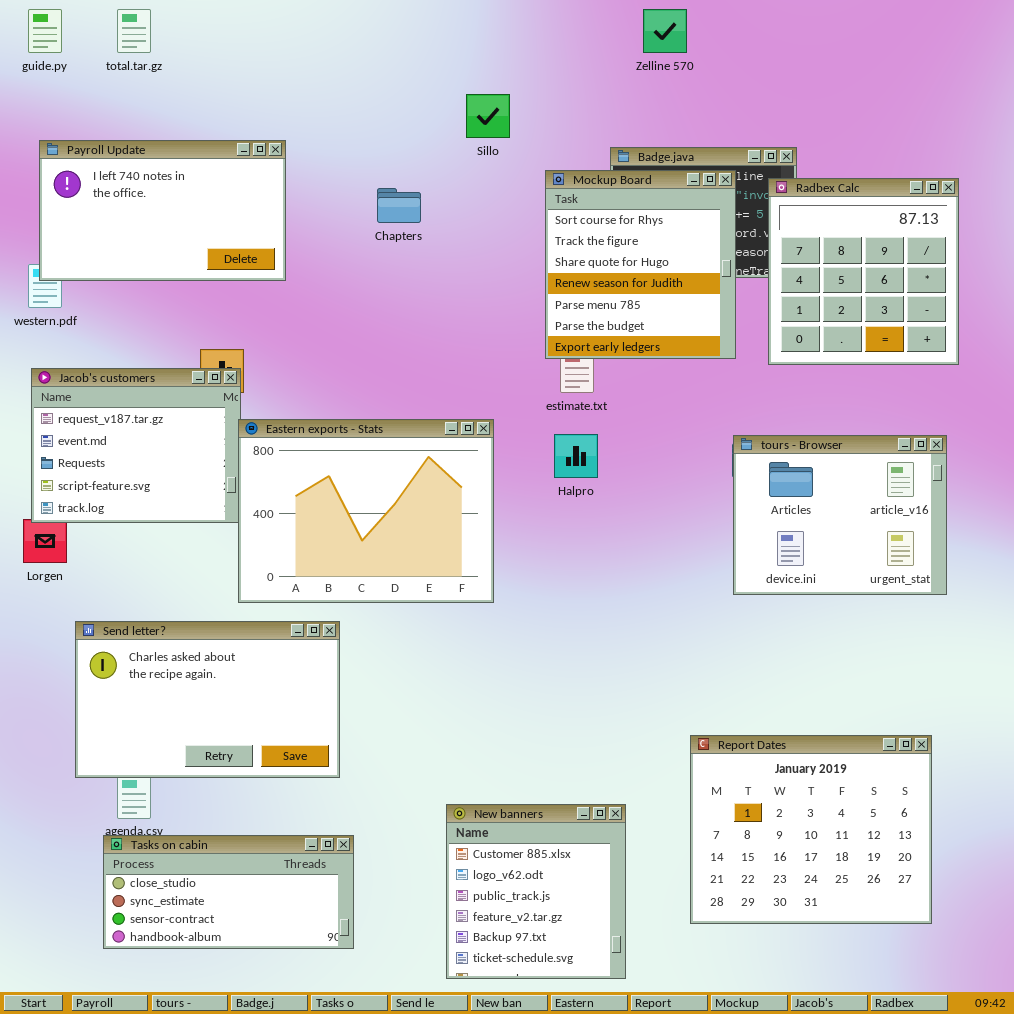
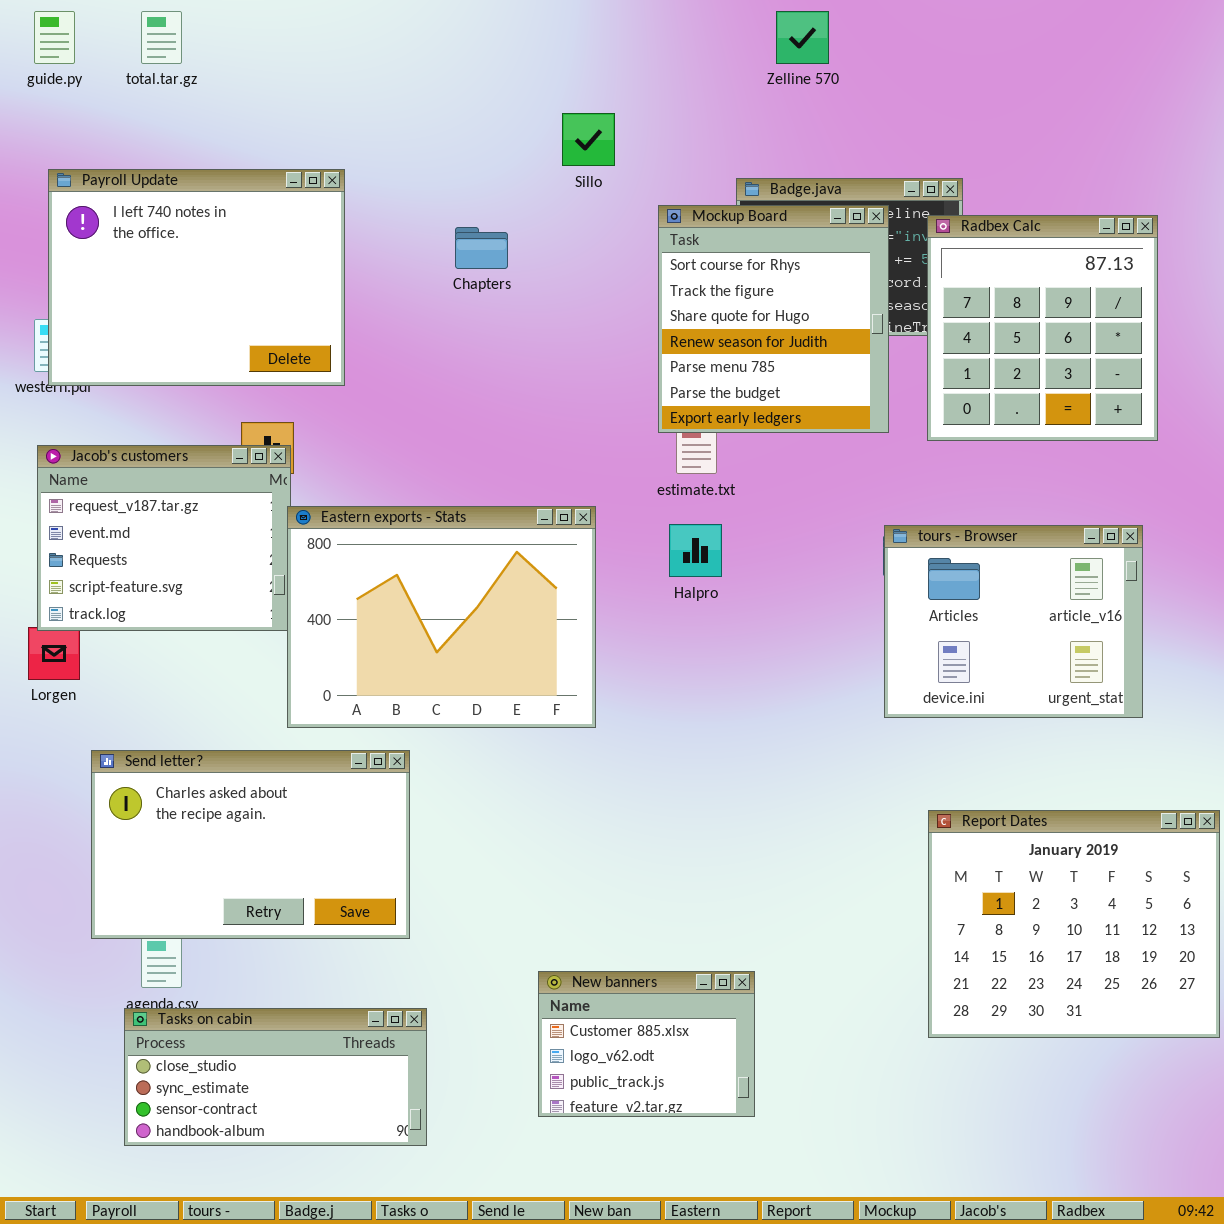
Payroll Update: [39,140,286,281] -> [48,169,345,386], resized
Report Dates: [690,735,932,924] -> [928,810,1220,1038], moved
New banners: [446,804,626,979] -> [538,971,755,1117], resized

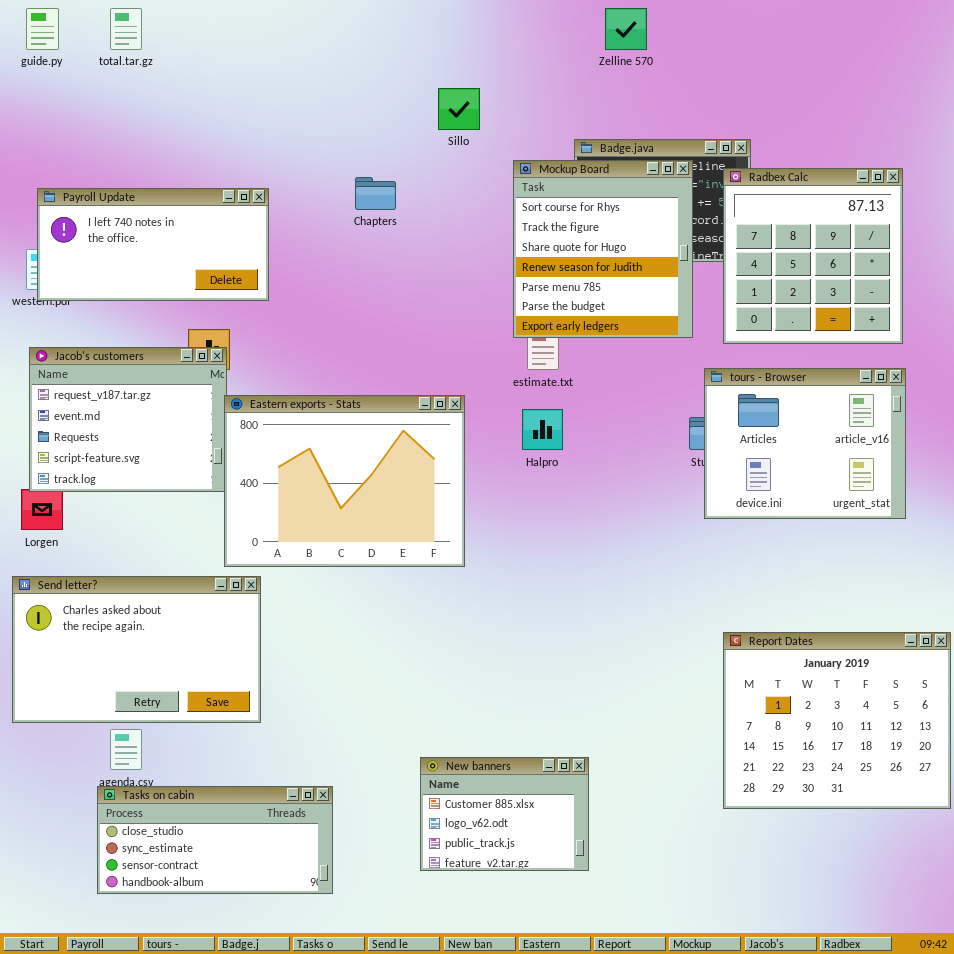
Payroll Update: [48,169,345,386] -> [37,188,269,301], resized
tours - Browser: [884,525,1143,718] -> [704,368,906,519], moved
Send letter?: [91,750,410,939] -> [12,576,261,723], moved

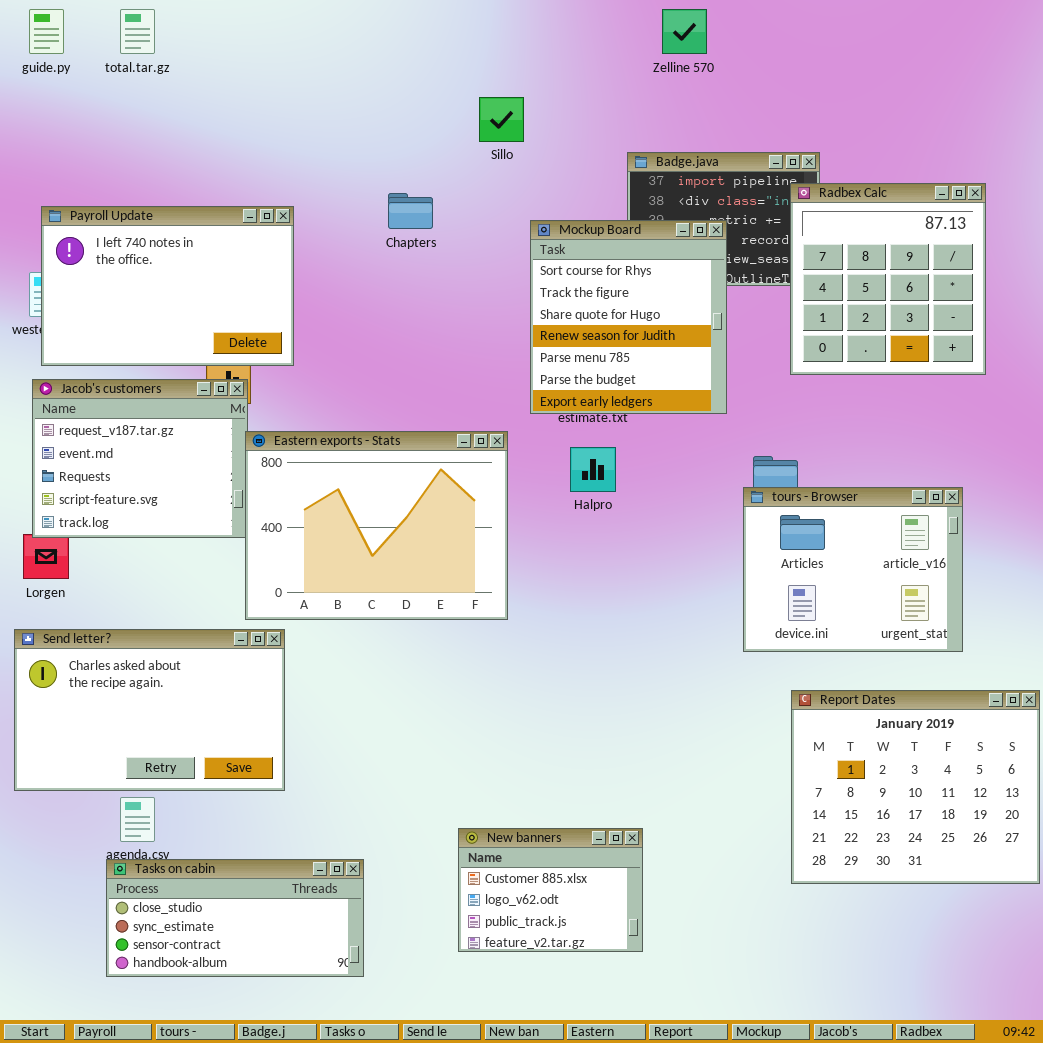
Mockup Board: [513,160,693,338] -> [530,220,727,414], moved
Payroll Update: [37,188,269,301] -> [41,206,294,366], resized
tours - Browser: [704,368,906,519] -> [743,487,963,652], moved

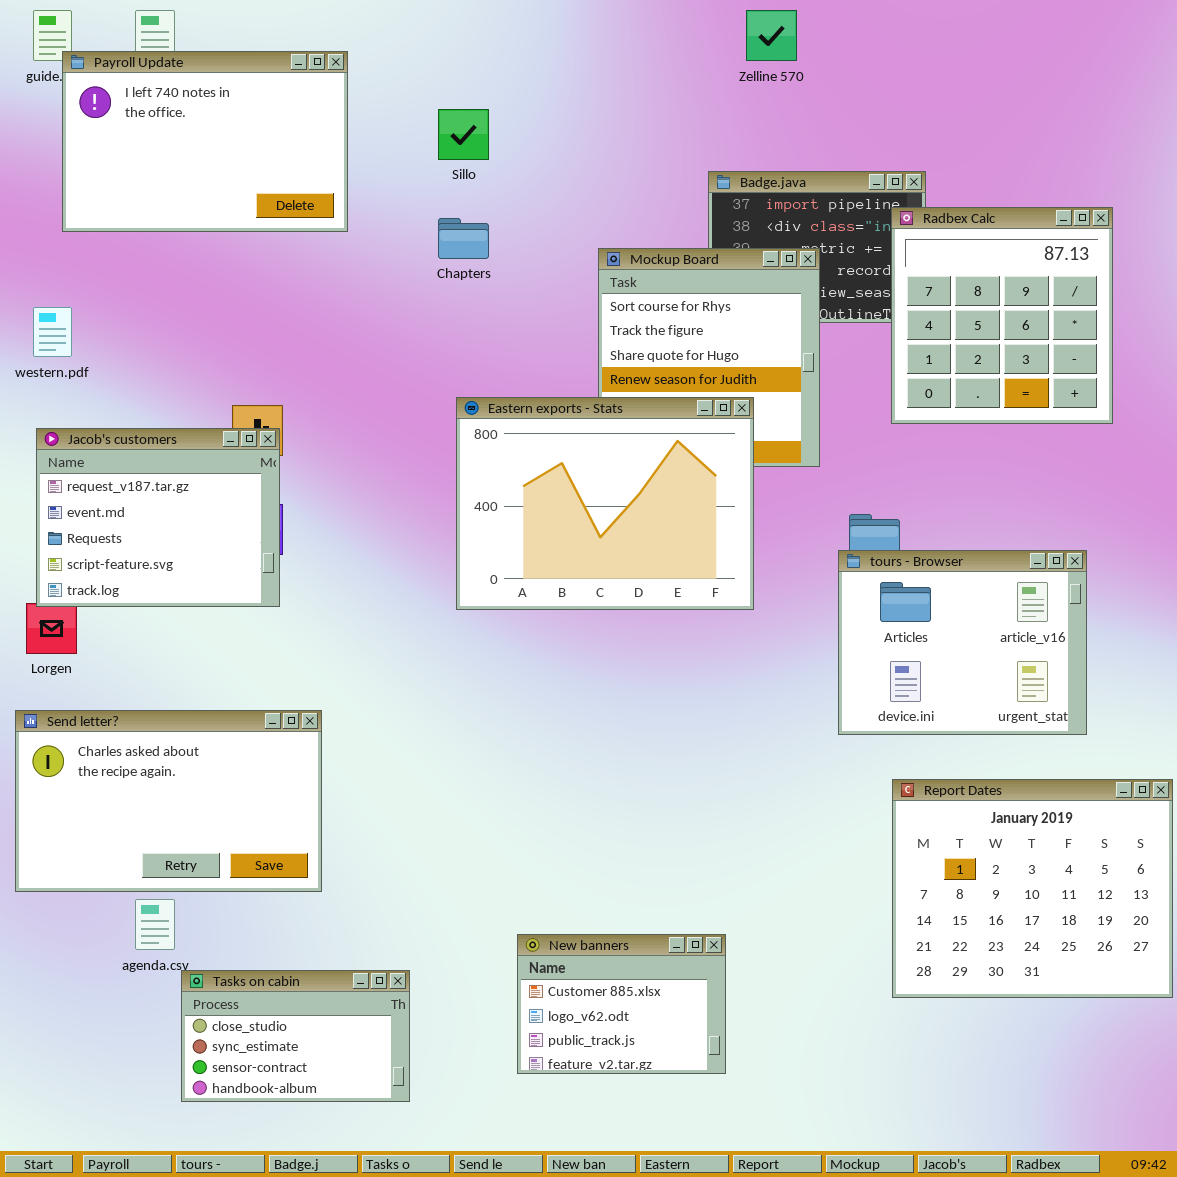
Sillo: [479,97,524,142] -> [438,109,489,160], moved
Payroll Update: [41,206,294,366] -> [62,51,348,232], moved
Eastern exports - Stats: [245,431,508,620] -> [456,397,754,610], moved
Tasks on cabin: [106,859,364,977] -> [181,970,410,1102], resized

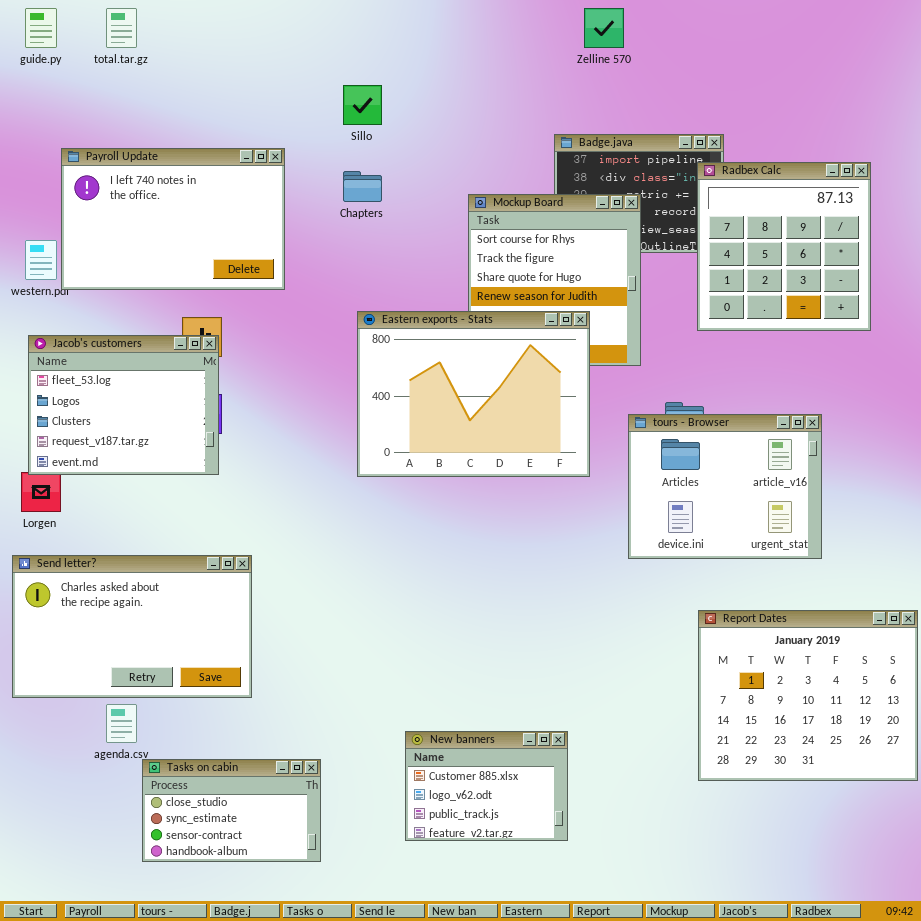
Payroll Update: [62,51,348,232] -> [61,148,285,290], moved
Jacob's customers: [36,428,280,607] -> [28,335,219,475], scrolled up 3 rows
tours - Browser: [838,550,1087,735] -> [628,414,822,559], moved

